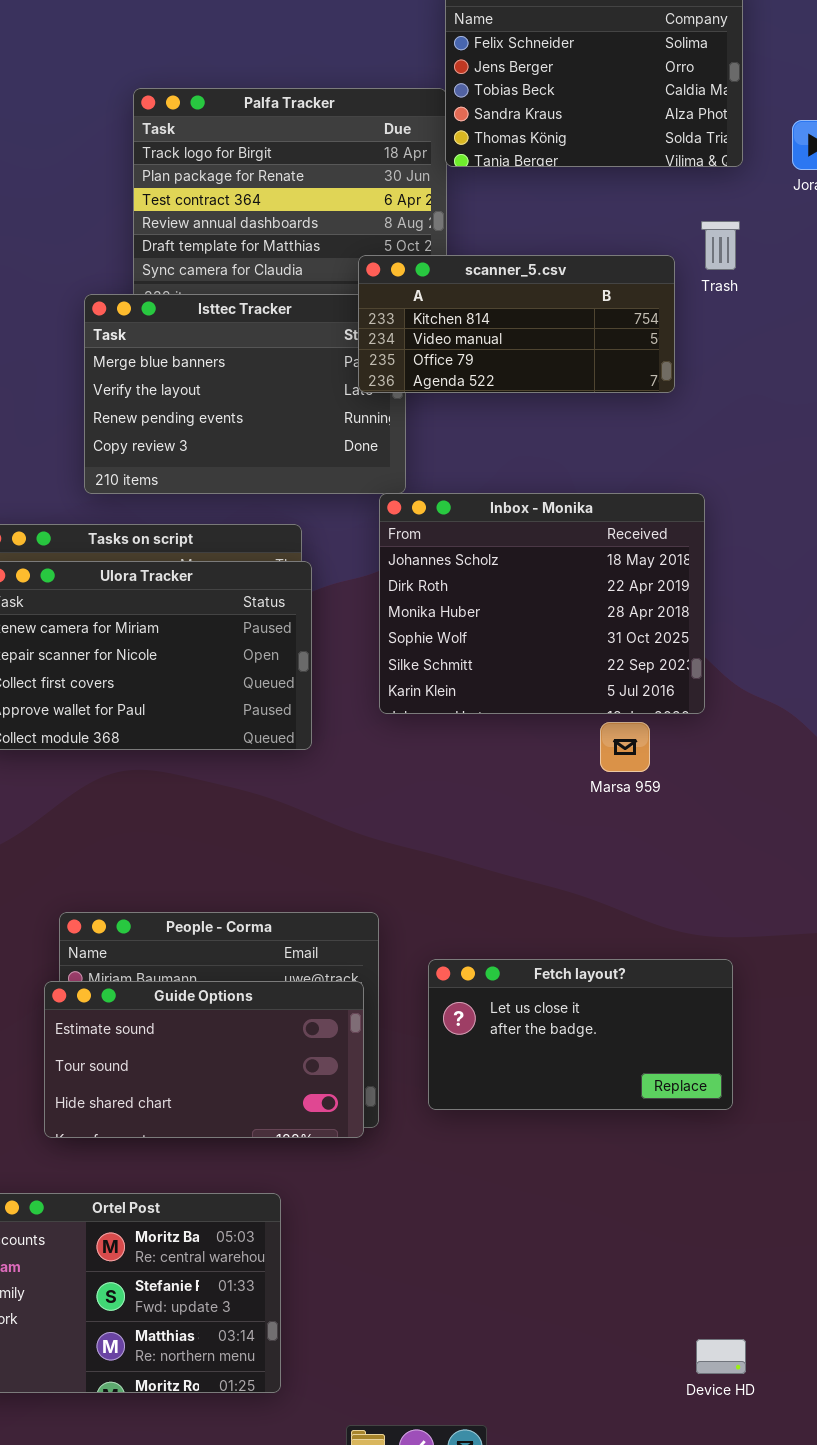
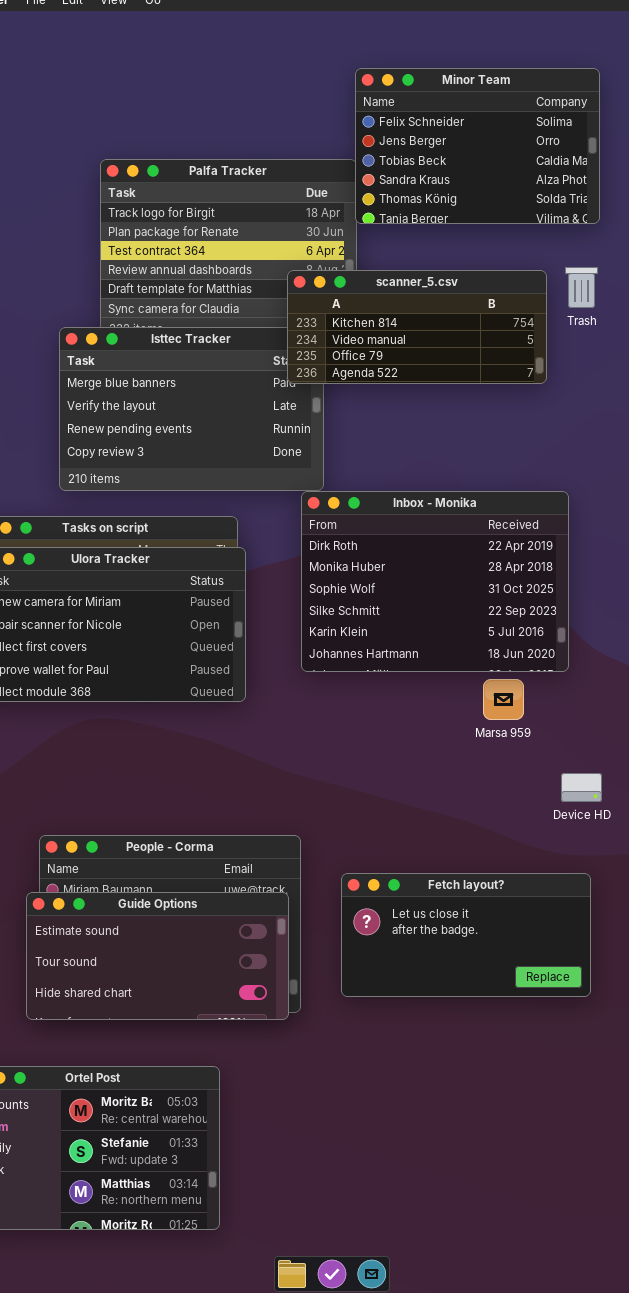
scanner_5.csv: [358,255,675,393] -> [287,270,547,384], moved
Inbox - Monika: [379,493,705,714] -> [301,491,569,672], scrolled down 1 row
Device HD: [696,1339,746,1374] -> [561,773,602,802], moved

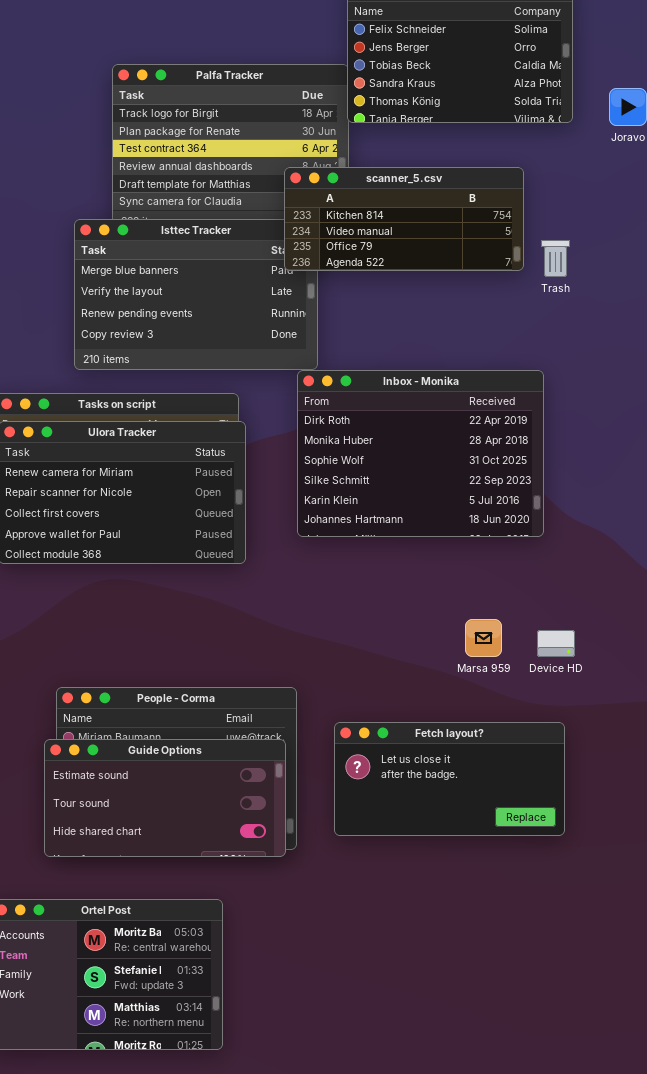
Trash: [565,267,598,308] -> [541,240,570,277], moved
Marsa 959: [483,679,524,720] -> [465,619,502,657], moved

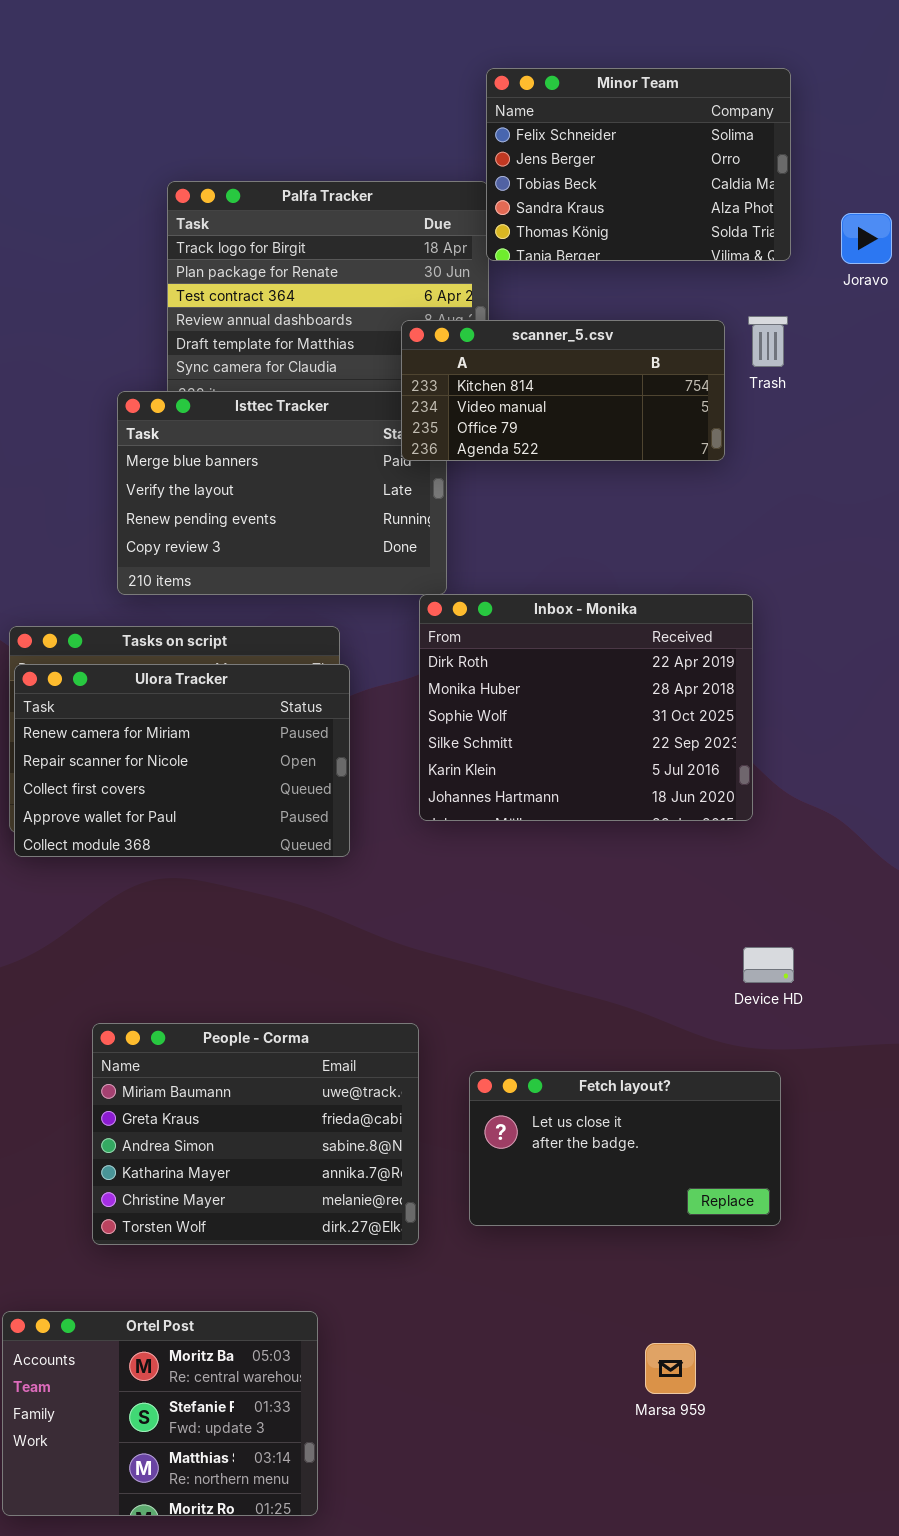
Trash: [541,240,570,277] -> [748,316,788,367], moved
Marsa 959: [465,619,502,657] -> [645,1343,696,1394], moved
Guide Options: [44,739,286,857] -> none, closed

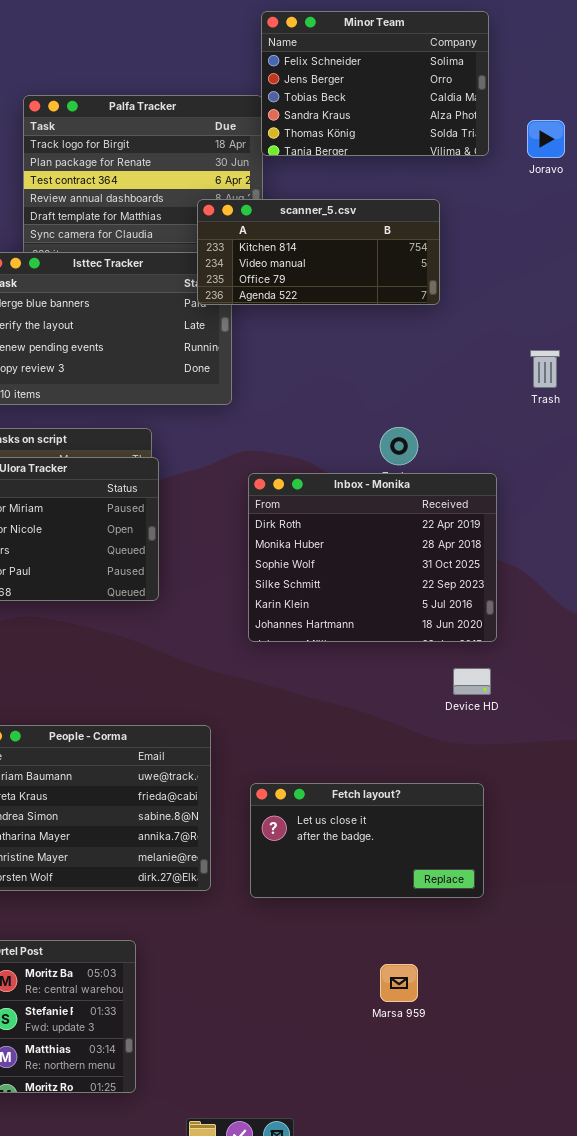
Trash: [748,316,788,367] -> [530,350,560,388], moved
Inbox - Monika: [419,594,753,821] -> [248,473,497,642], moved
Fetch layout?: [469,1071,781,1226] -> [250,783,484,898], moved

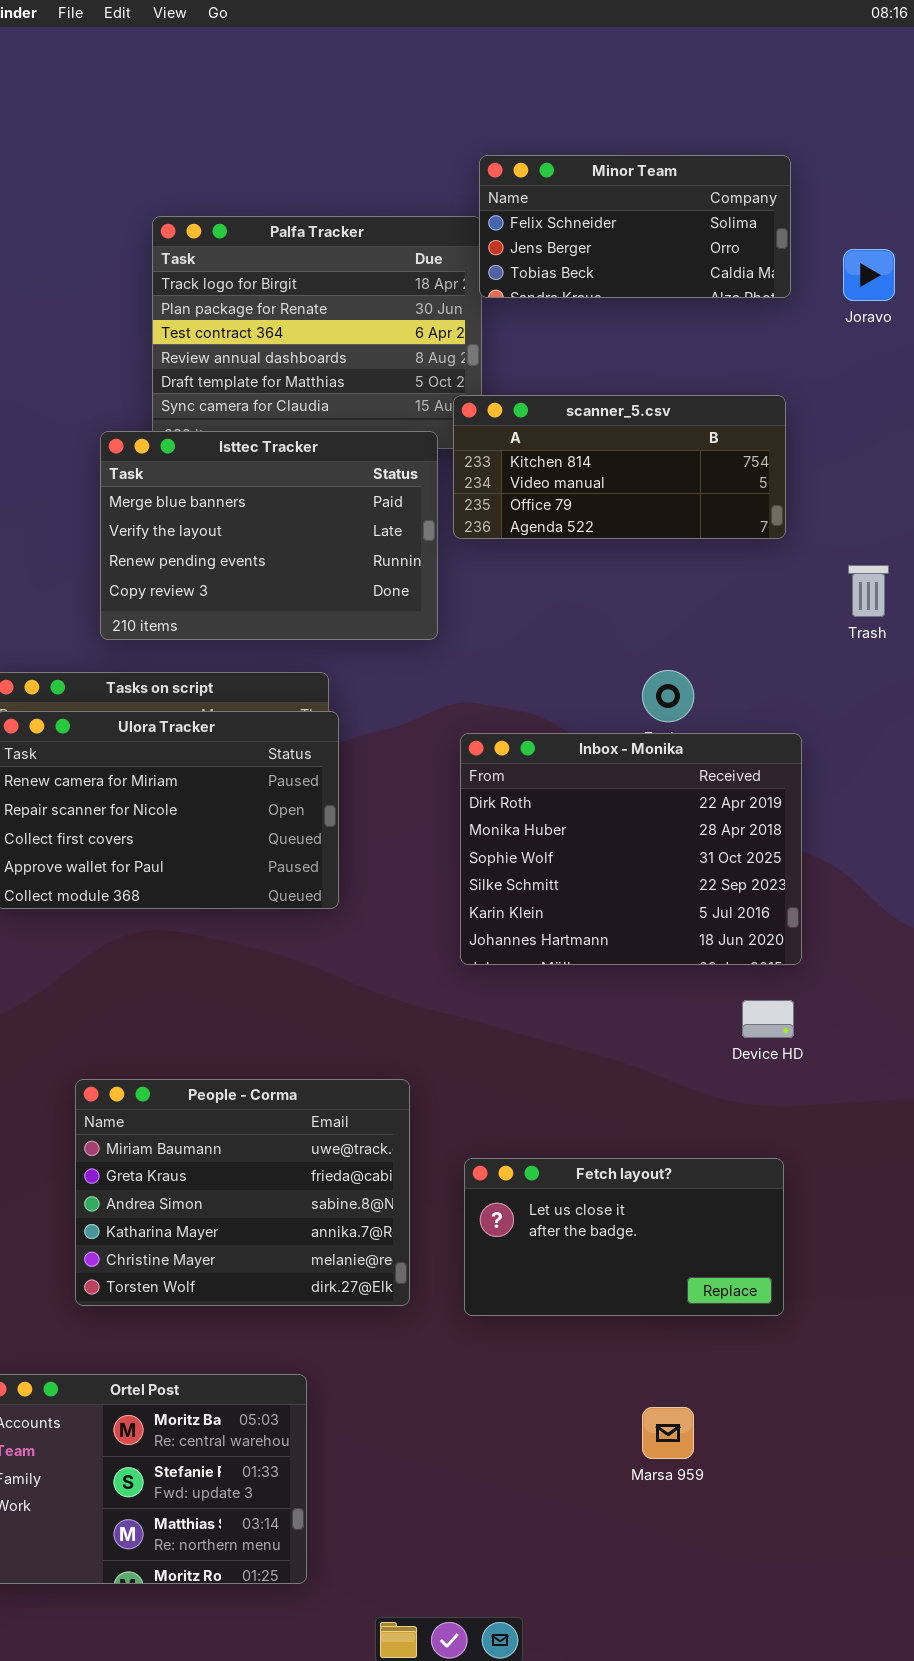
Minor Team: [261,11,489,156] -> [479,155,791,298], resized
scanner_5.csv: [197,199,440,305] -> [453,395,786,539], moved

